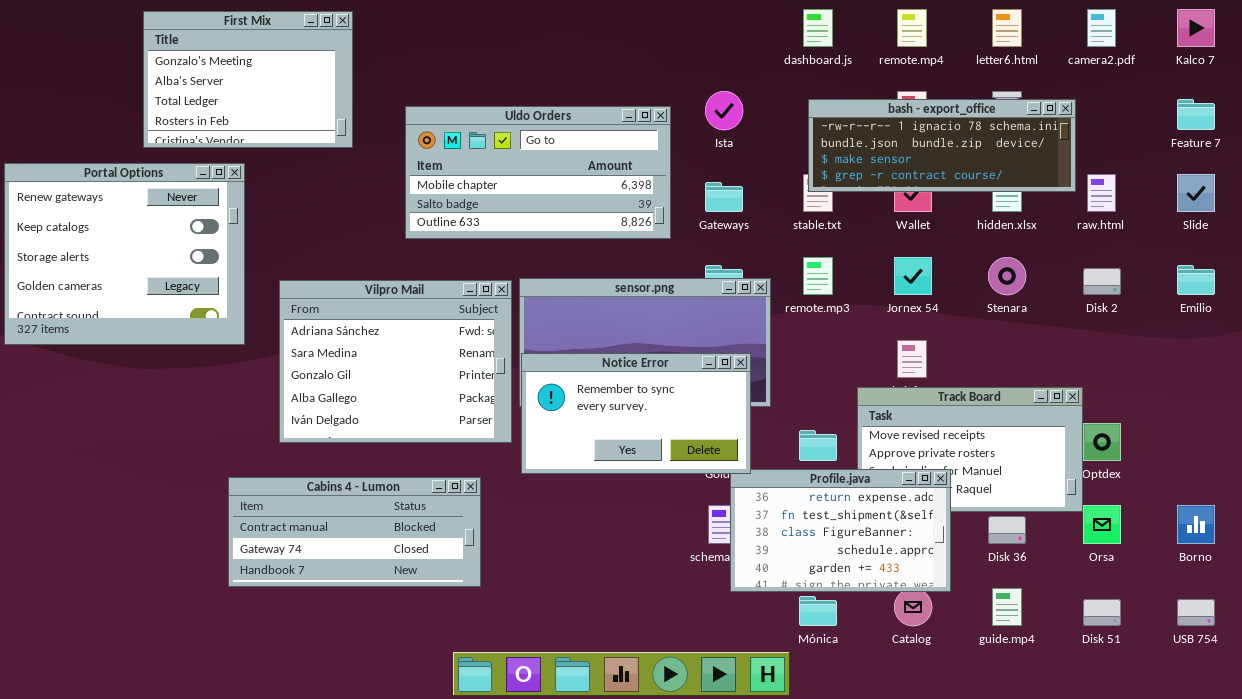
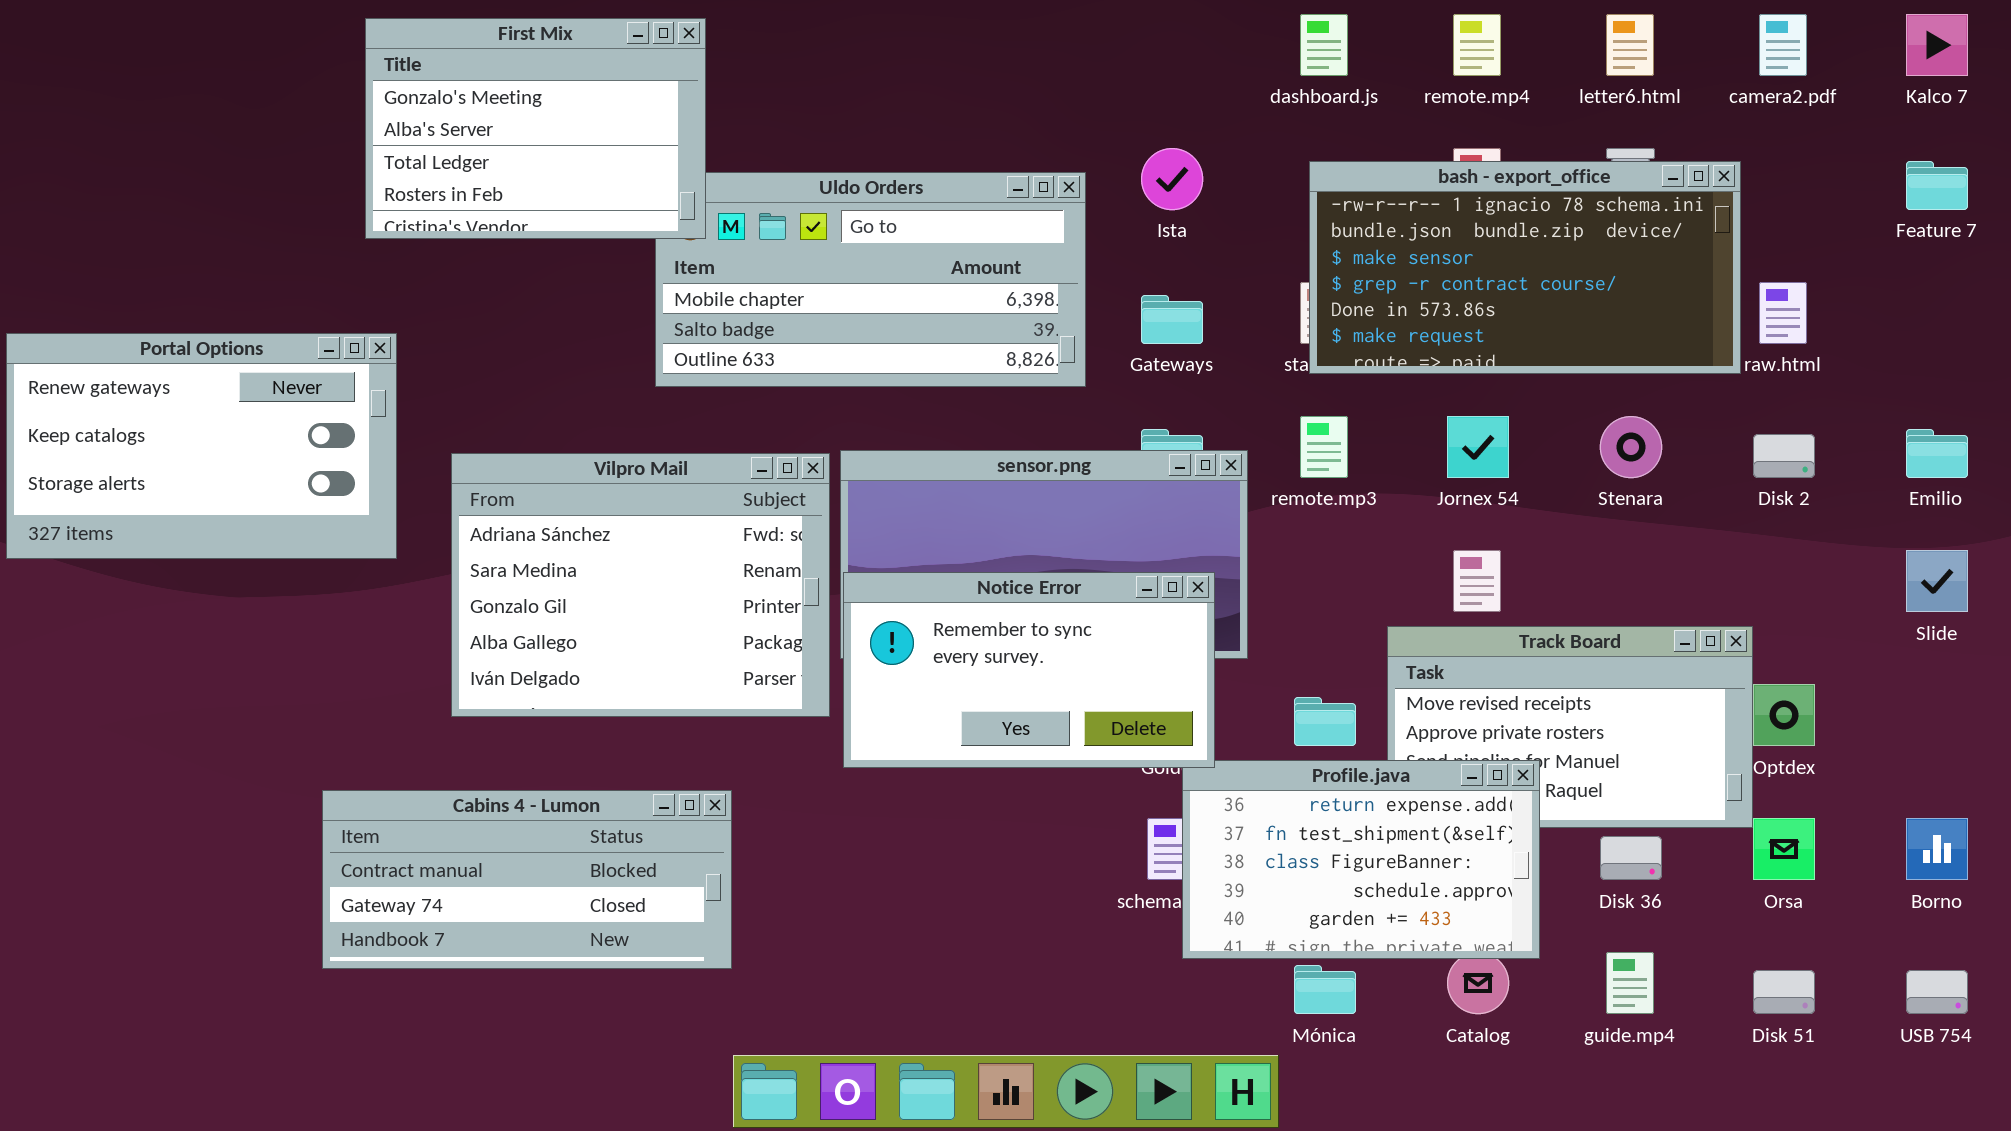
First Mix: [143,11,353,148] -> [365,18,706,239], moved
bash - export_office: [808,99,1076,192] -> [1309,161,1741,374], resized
Portal Options: [4,163,245,345] -> [6,333,397,559], resized
Slide: [1177,174,1215,212] -> [1906,550,1968,612], moved
Cabins 4 - Lumon: [228,477,481,587] -> [322,790,732,969], moved

